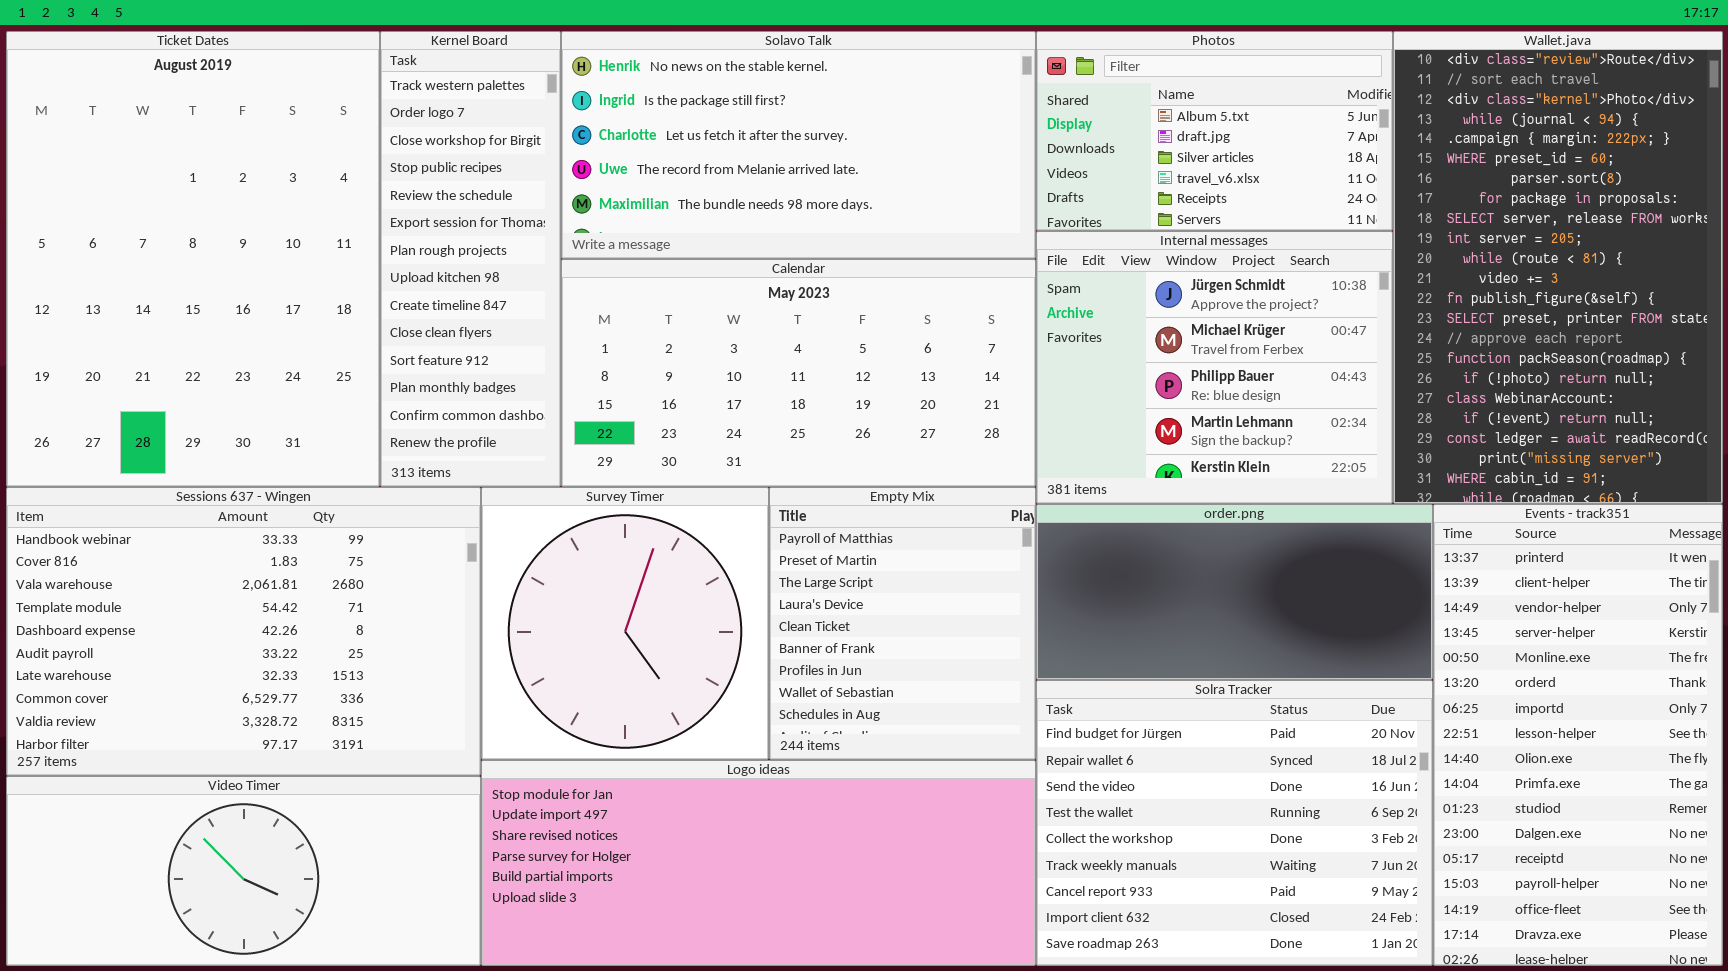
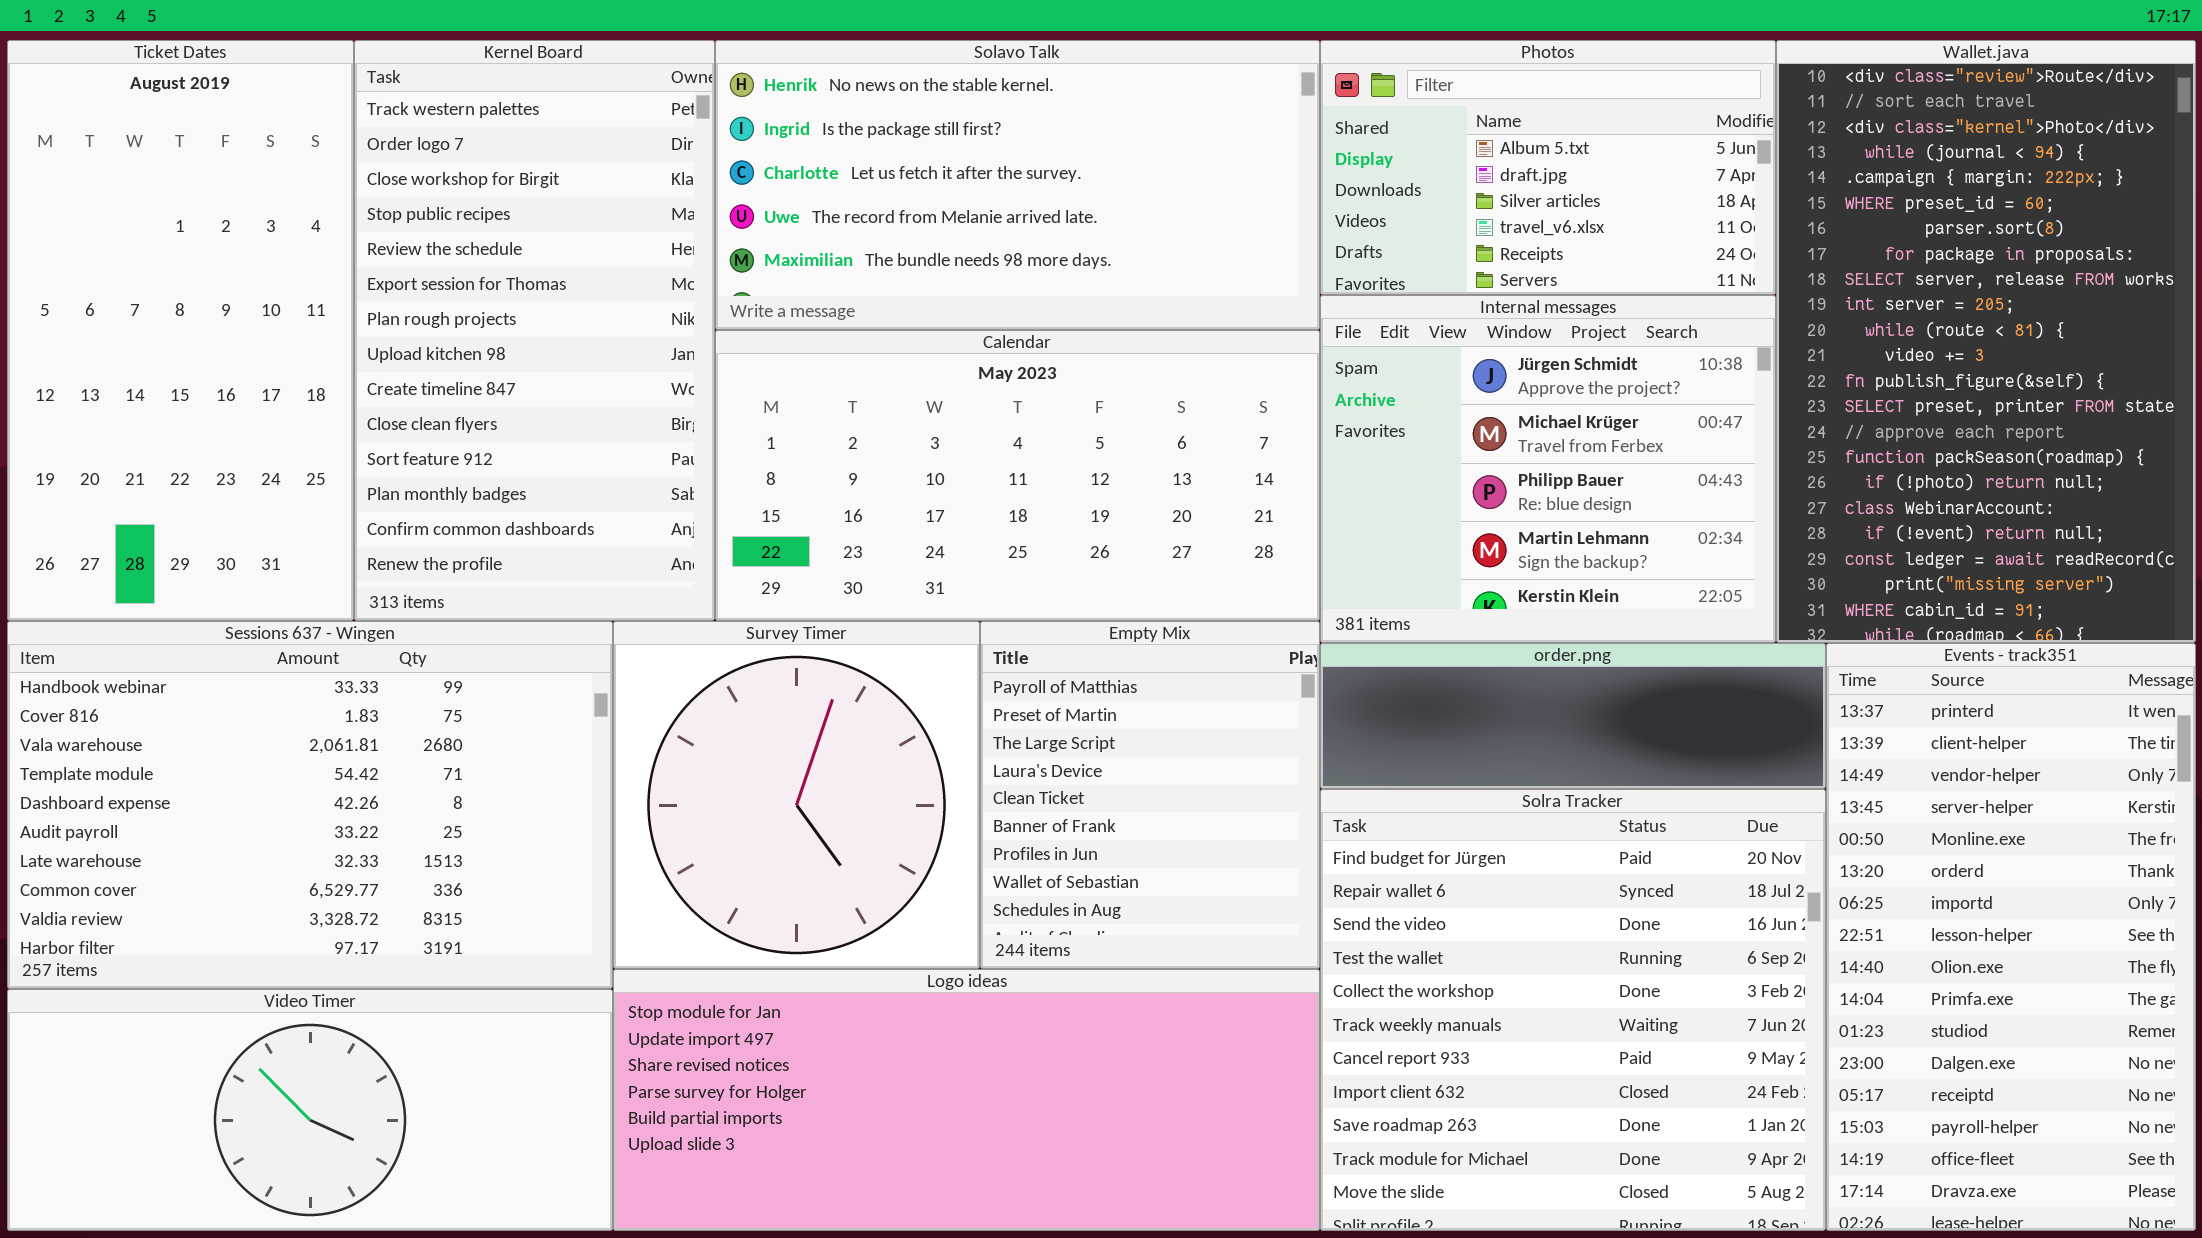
Ticket Dates: [6,31,380,487] -> [7,40,354,621], resized
Kernel Board: [380,31,561,487] -> [354,40,715,621], resized
order.png: [1036,504,1433,680] -> [1320,643,1826,789], resized
Solra Tracker: [1036,680,1433,966] -> [1320,789,1826,1231], resized

